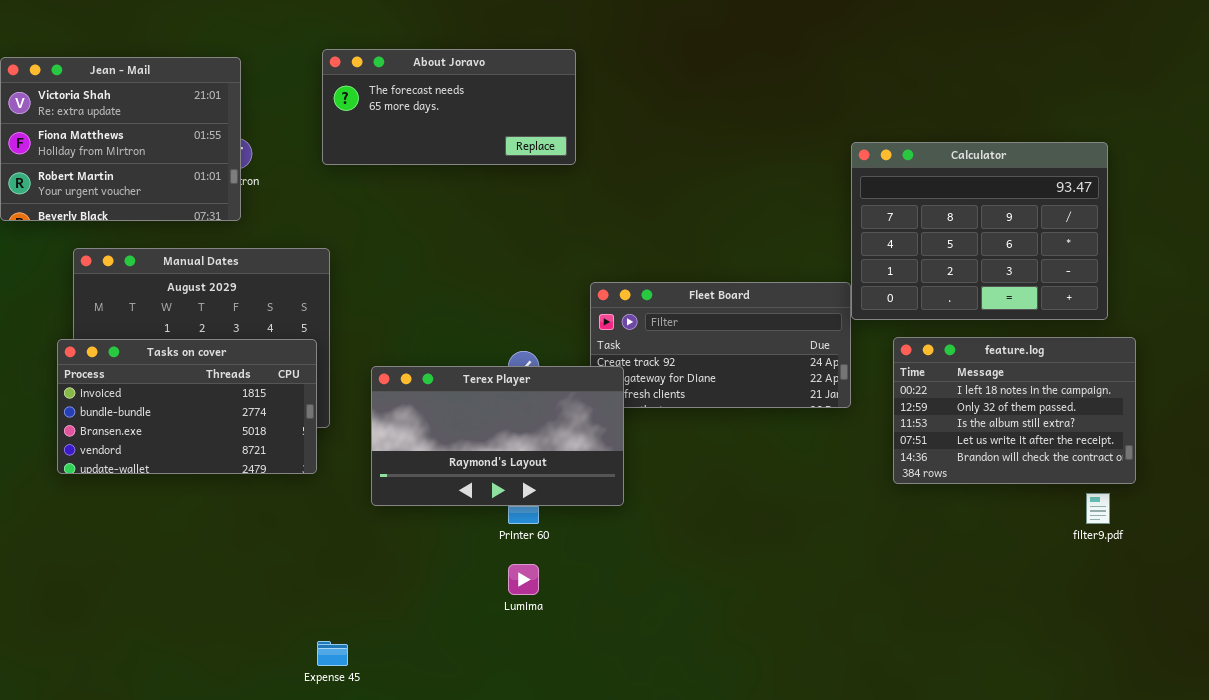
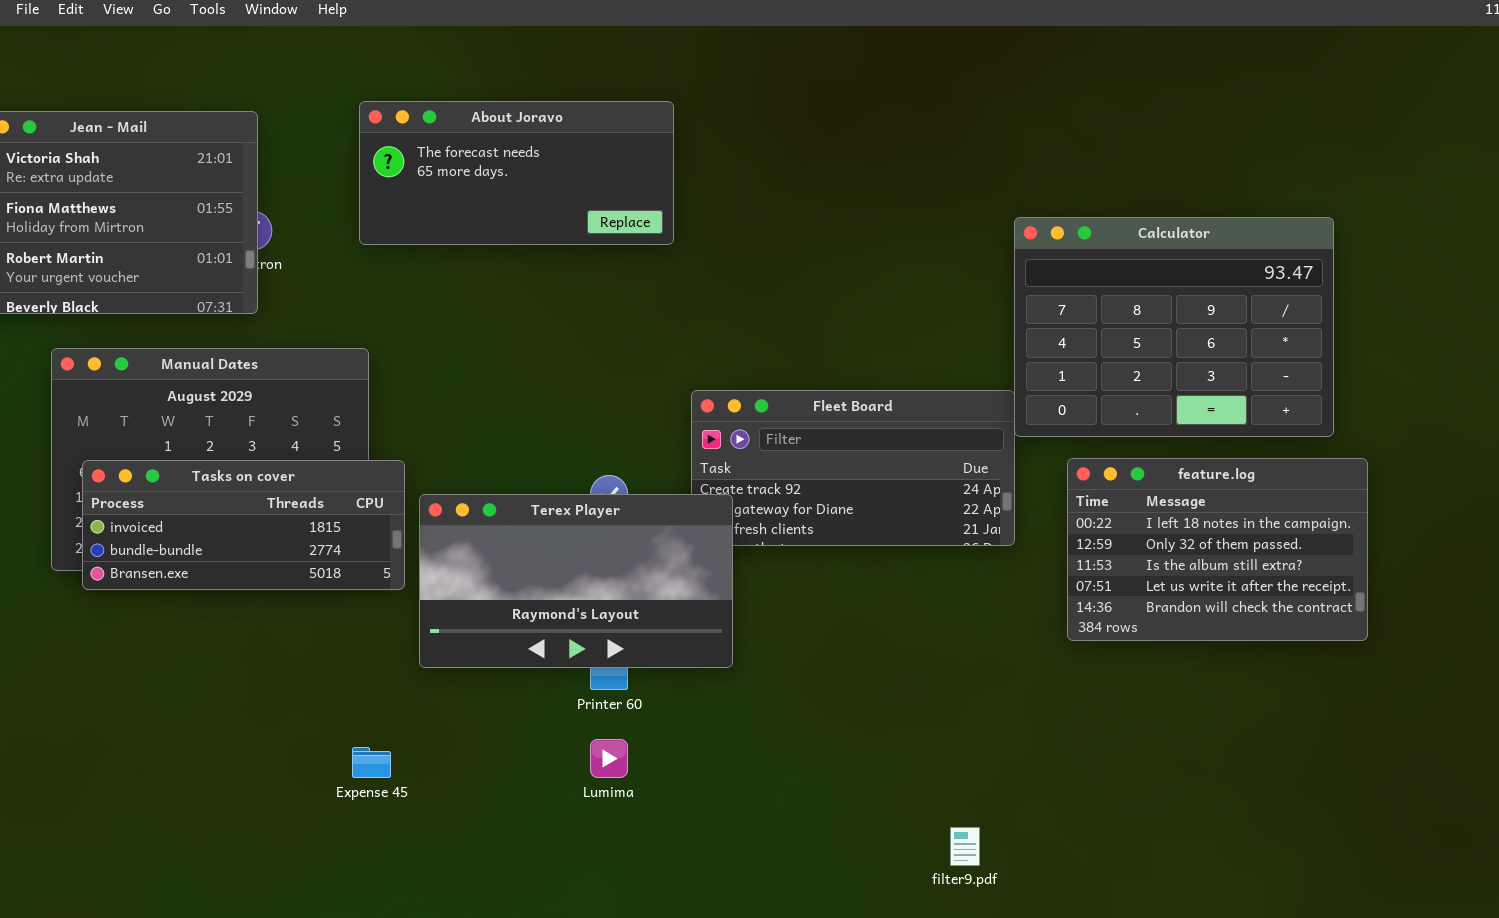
Tasks on cover: [57,339,317,474] -> [82,460,405,590], moved, resized
filter9.pdf: [1086,493,1110,524] -> [950,827,980,866], moved
Expense 45: [317,641,348,666] -> [352,747,391,778], moved

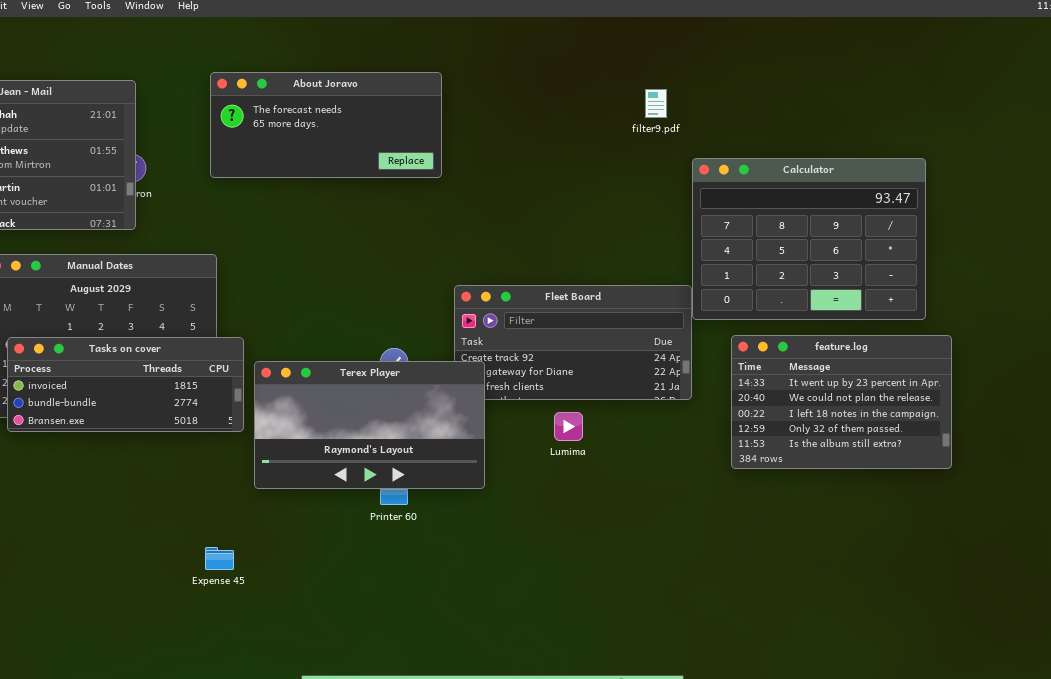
feature.log: [1067,458,1368,641] -> [731,335,952,469], scrolled up 2 rows
Lumima: [590,739,628,778] -> [554,412,583,441], moved
filter9.pdf: [950,827,980,866] -> [645,89,667,118], moved

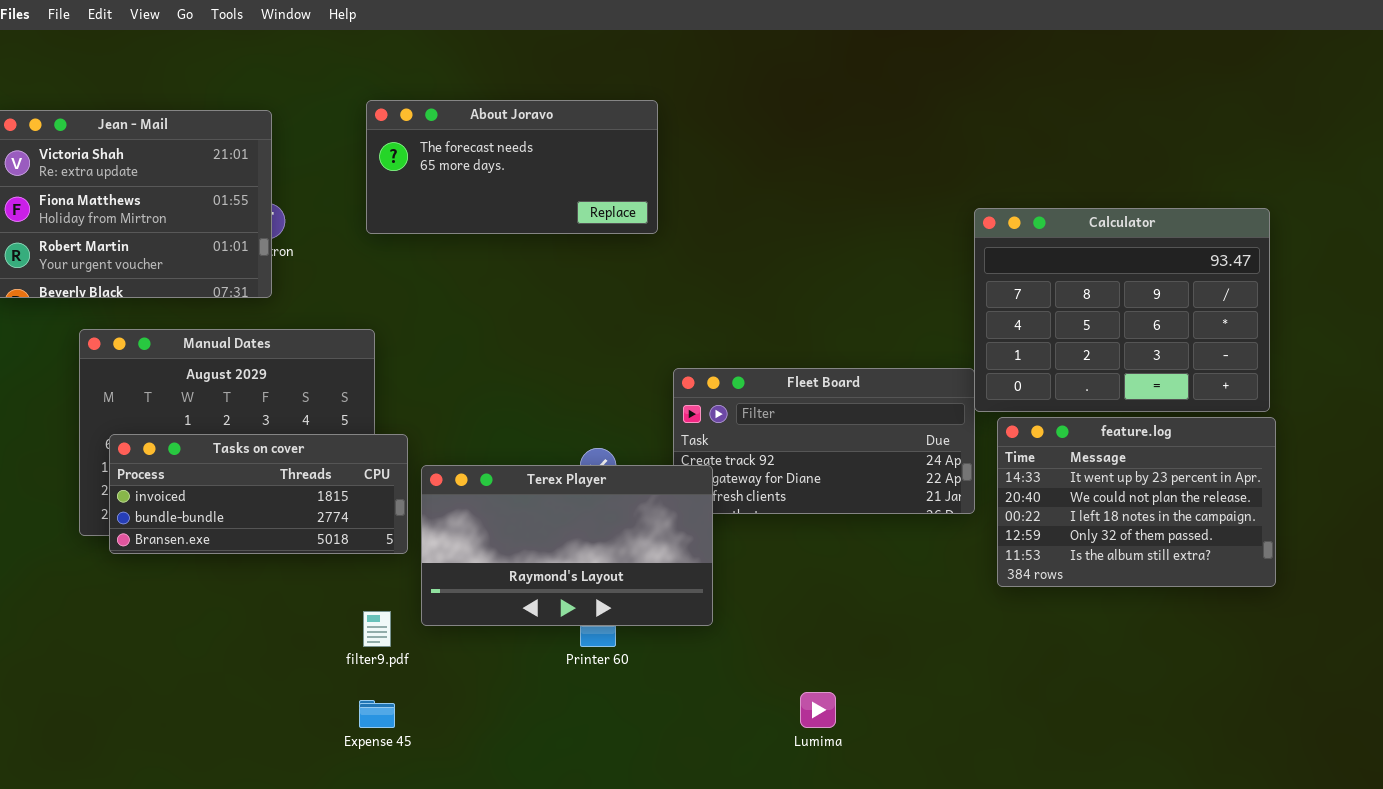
filter9.pdf: [645,89,667,118] -> [363,611,391,647], moved
feature.log: [731,335,952,469] -> [997,417,1276,587], moved
Lumima: [554,412,583,441] -> [800,692,836,728], moved

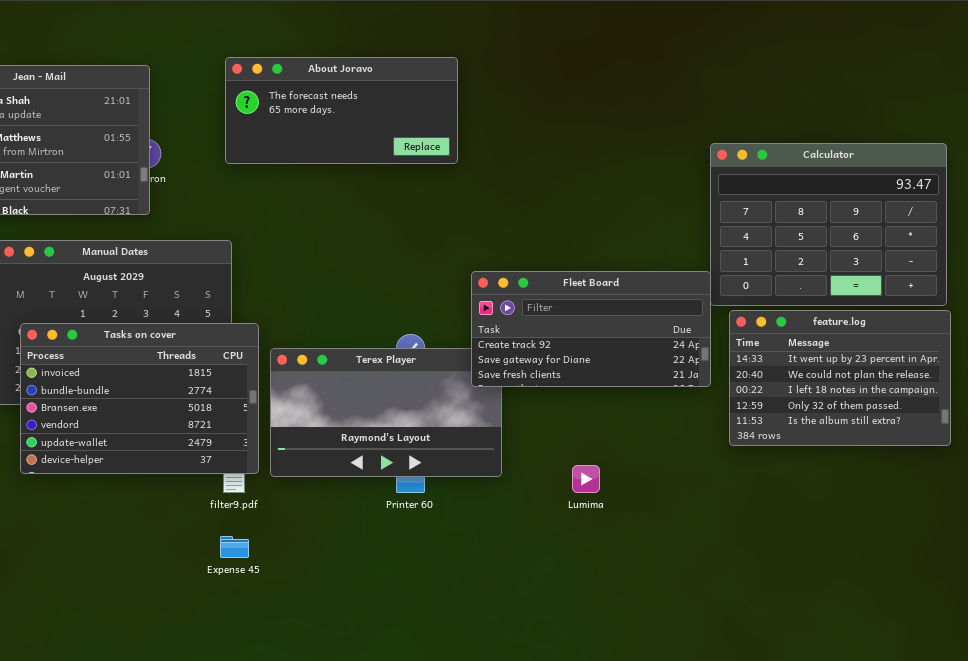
Fleet Board: [673,368,975,514] -> [471,271,711,387], raised
Tasks on cover: [109,434,408,554] -> [20,323,259,474], resized
Lumima: [800,692,836,728] -> [572,465,600,493], moved

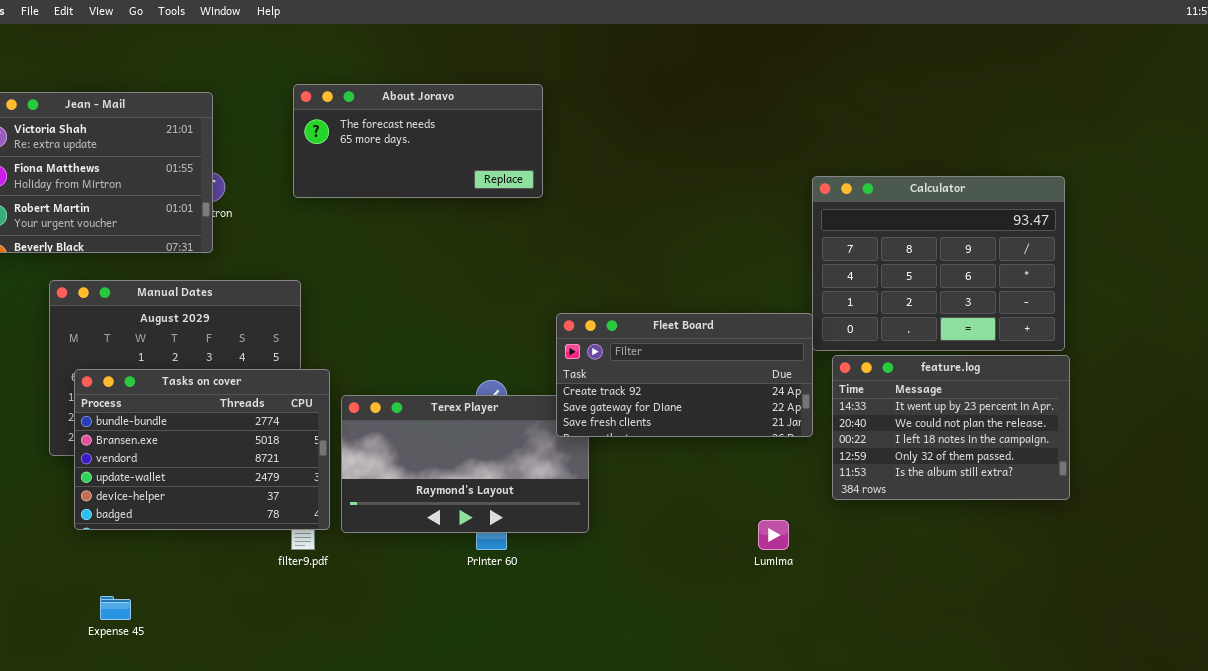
Tasks on cover: [20,323,259,474] -> [74,369,330,530], scrolled down 1 row
Lumima: [572,465,600,493] -> [758,520,789,550], moved
Expense 45: [220,536,249,558] -> [100,596,131,620], moved

